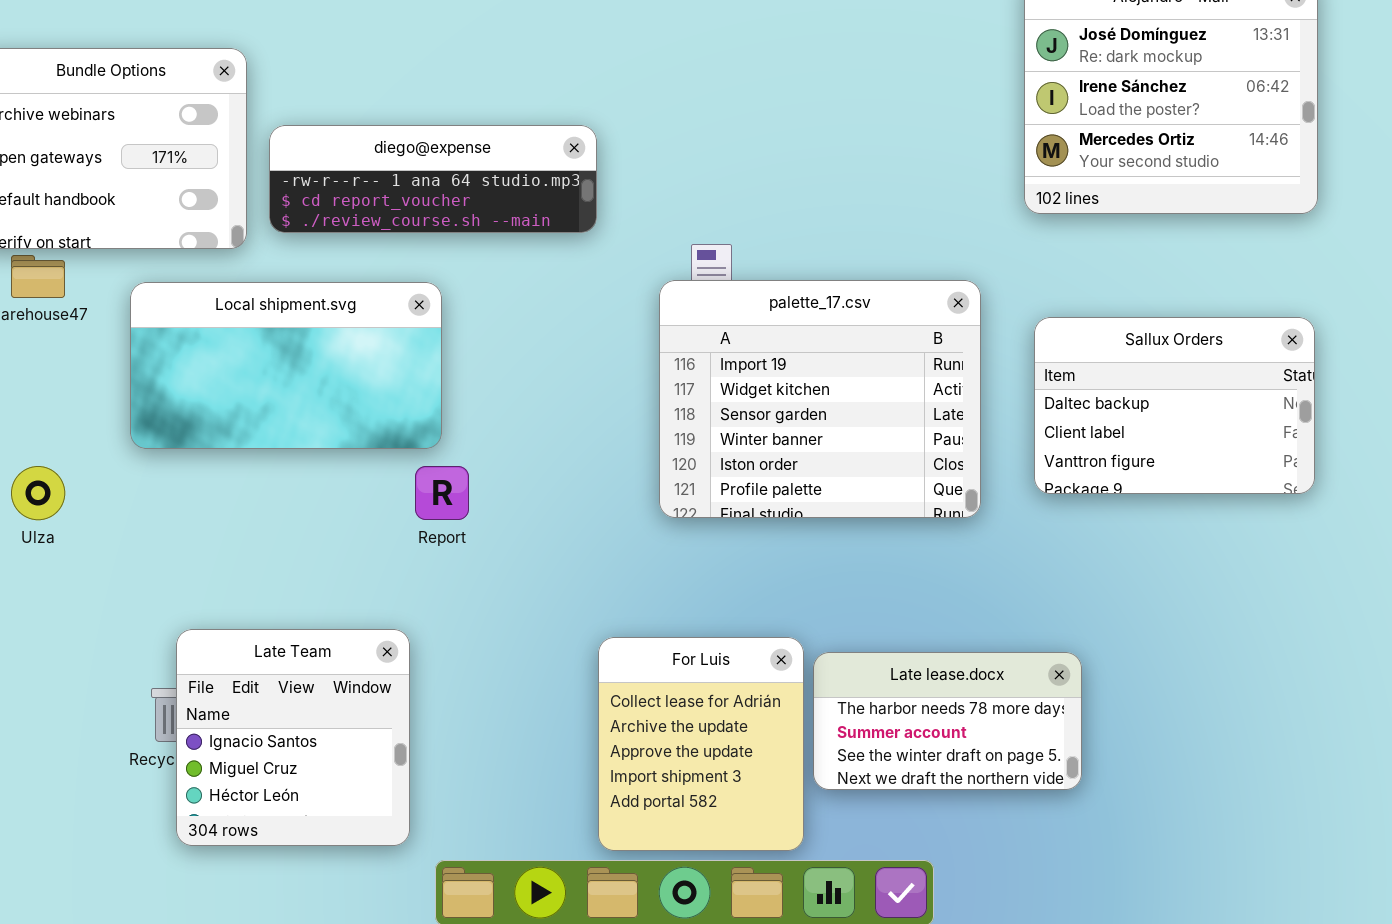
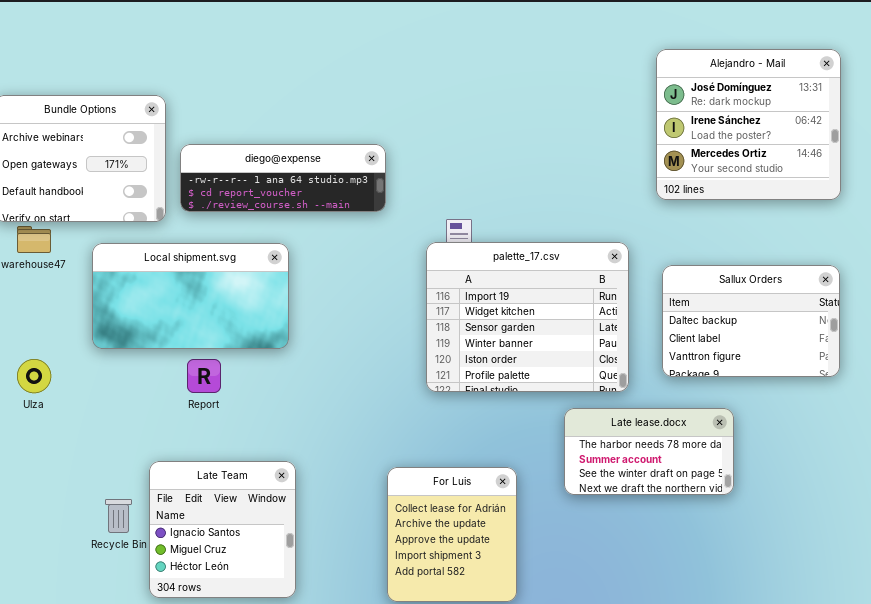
Report: [415,466,469,520] -> [187,359,221,393], moved
Late Team: [176,629,410,846] -> [149,461,296,598], moved
Late lease.docx: [813,652,1082,790] -> [564,408,734,495], moved

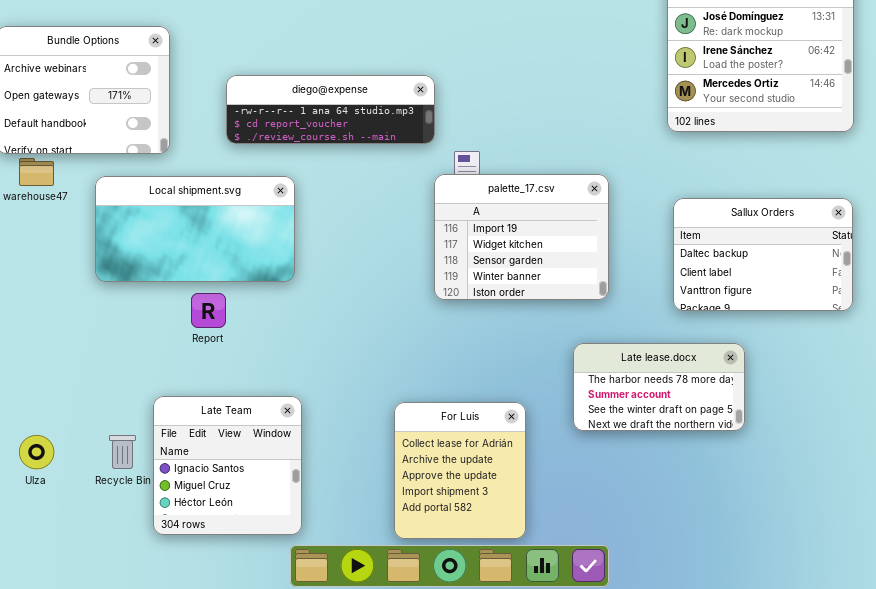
diego@expense: [180,144,386,212] -> [226,75,435,144], moved
palette_17.csv: [426,242,629,392] -> [434,174,609,300], resized
Ulza: [17,359,51,393] -> [19,435,54,469], moved

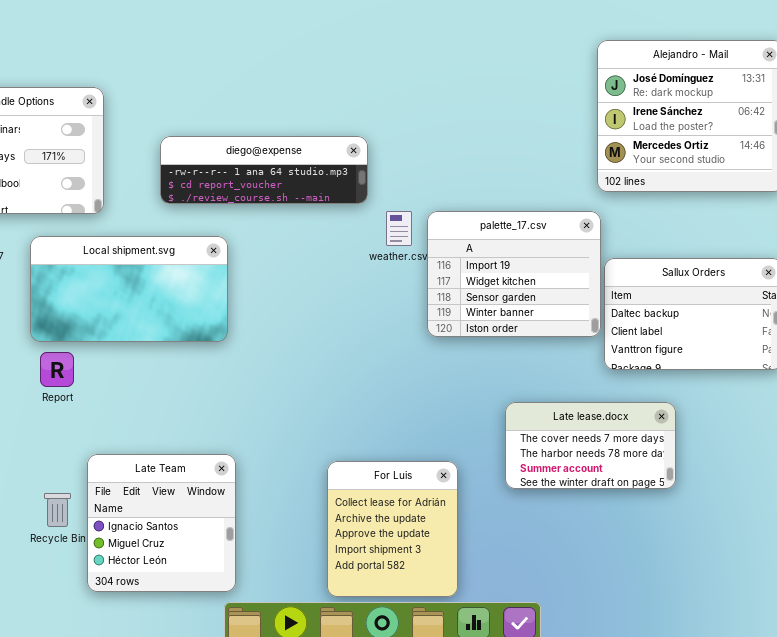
palette_17.csv: [434,174,609,300] -> [427,211,601,337], moved
Report: [191,293,226,328] -> [40,352,74,387], moved
Late lease.docx: [573,343,745,431] -> [505,402,676,489], scrolled up 1 row

